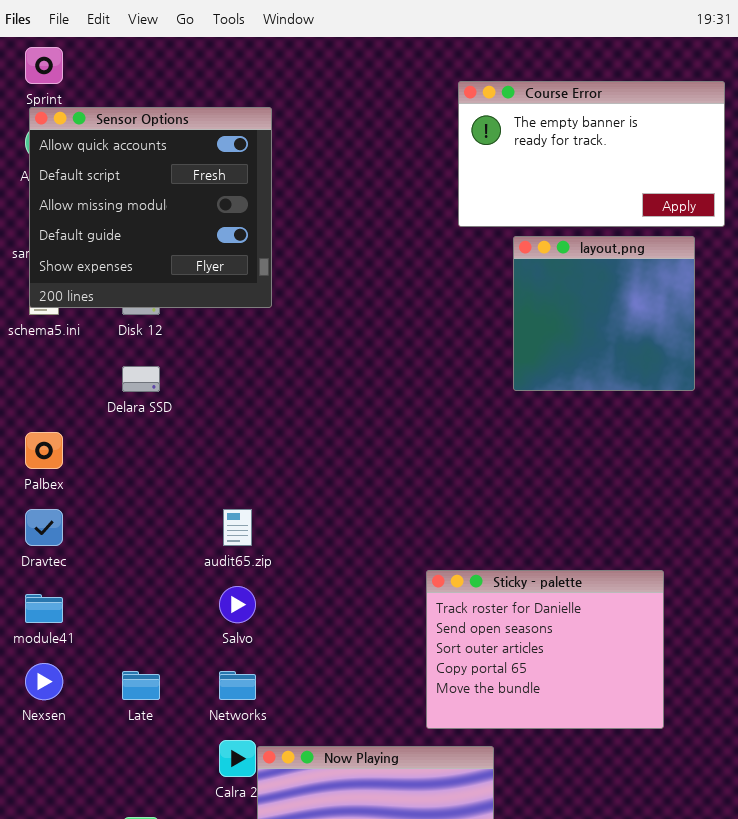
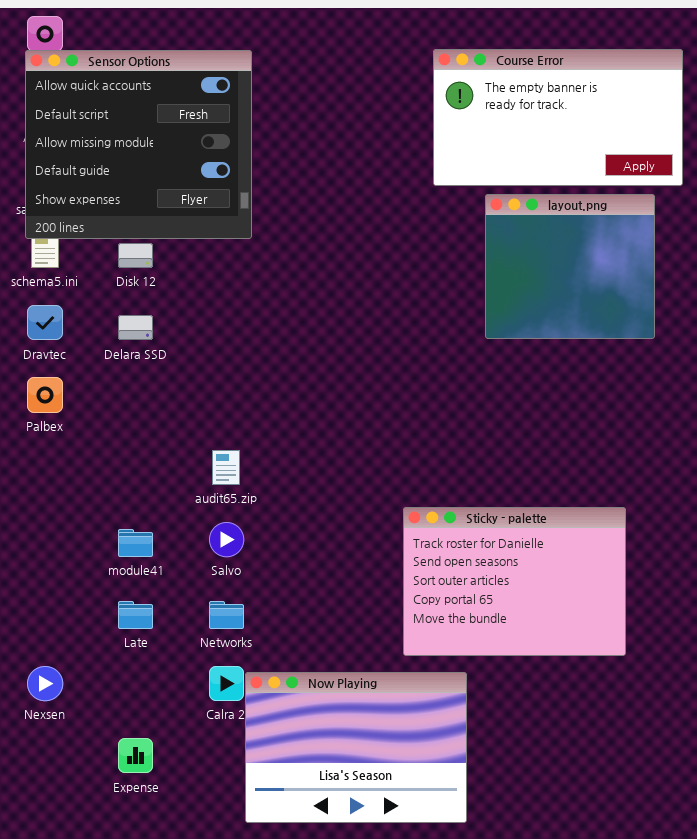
Sensor Options: [29,107,272,308] -> [25,50,252,239], moved
Dravtec: [25,509,63,546] -> [27,305,63,340], moved
module41: [25,594,63,623] -> [118,529,153,557], moved
Nexsen: [25,663,63,700] -> [27,666,63,701], moved

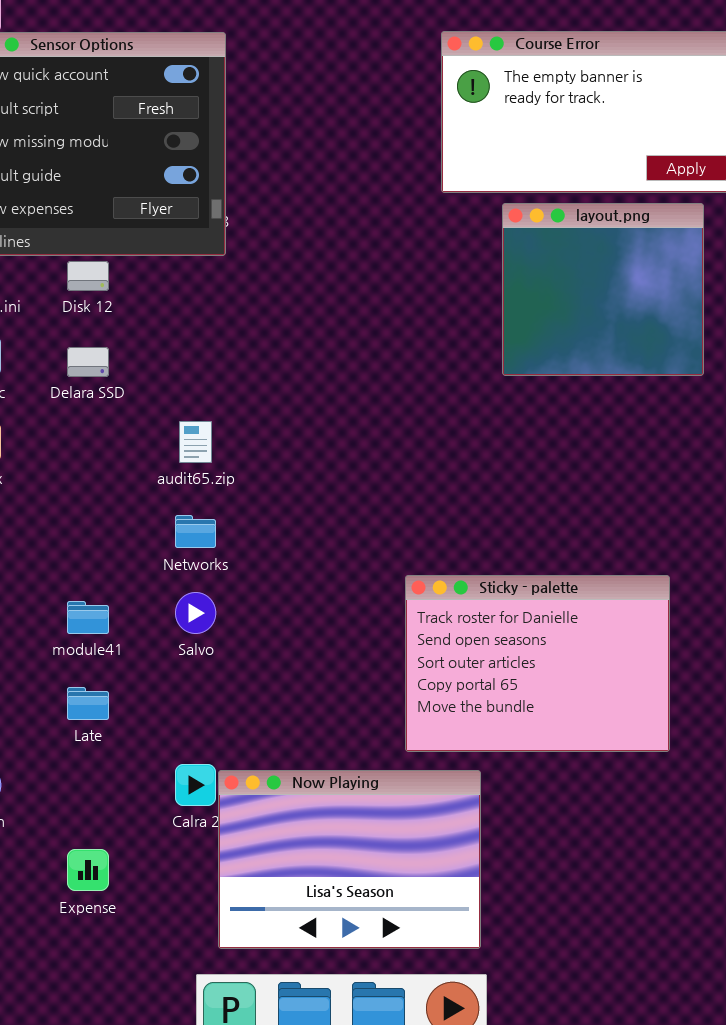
audit65.zip: [212,450,240,485] -> [179,421,212,463], moved
Networks: [209,601,244,629] -> [175,515,216,548], moved

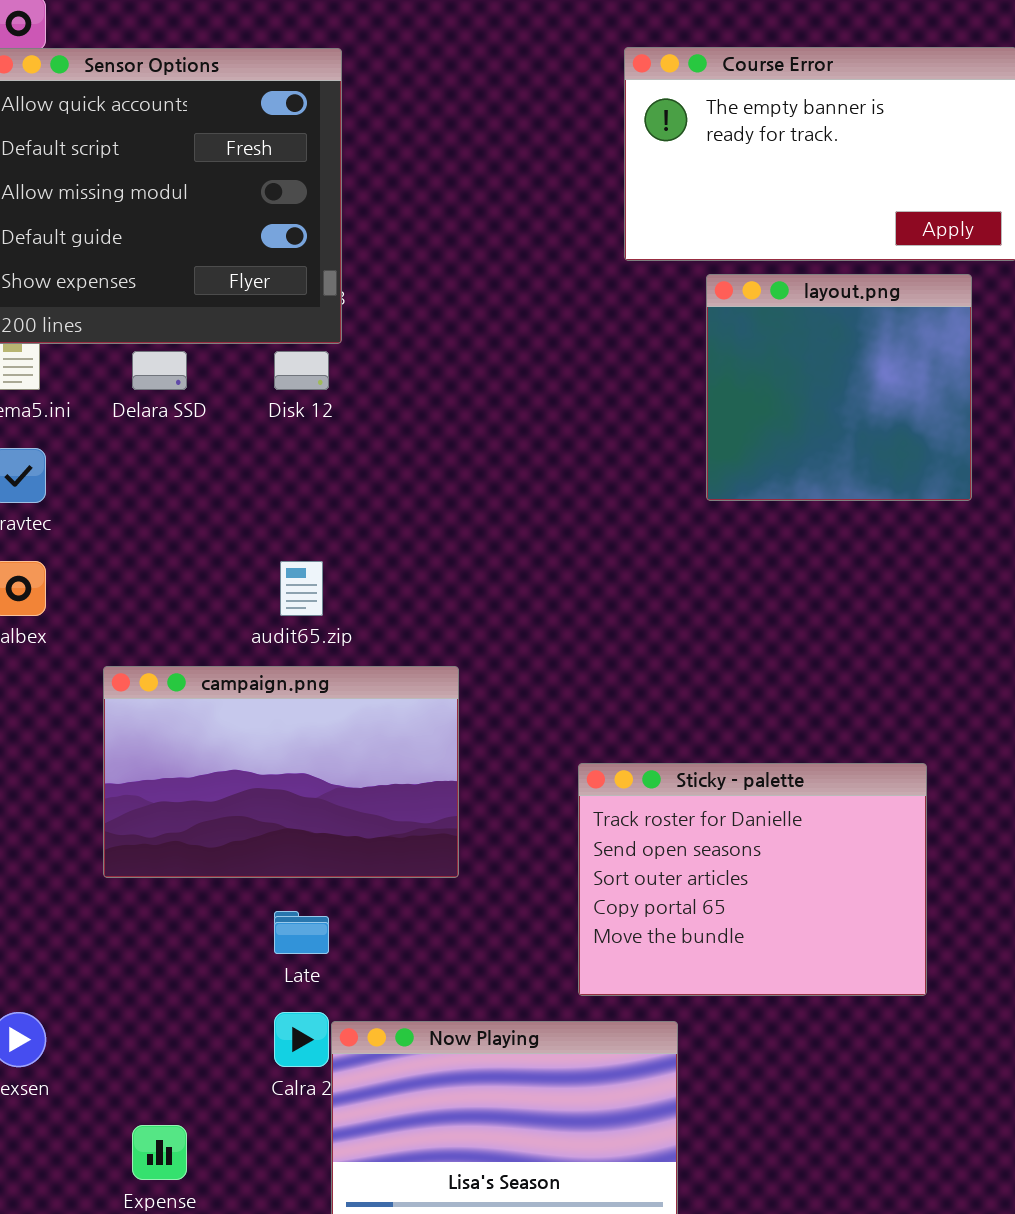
Disk 12: [67,261,109,291] -> [274,351,329,390], moved
Delara SSD: [67,347,109,377] -> [132,351,187,390], moved
campaign.png: none -> [103,666,459,878], opened
Late: [67,687,109,720] -> [274,911,329,954], moved

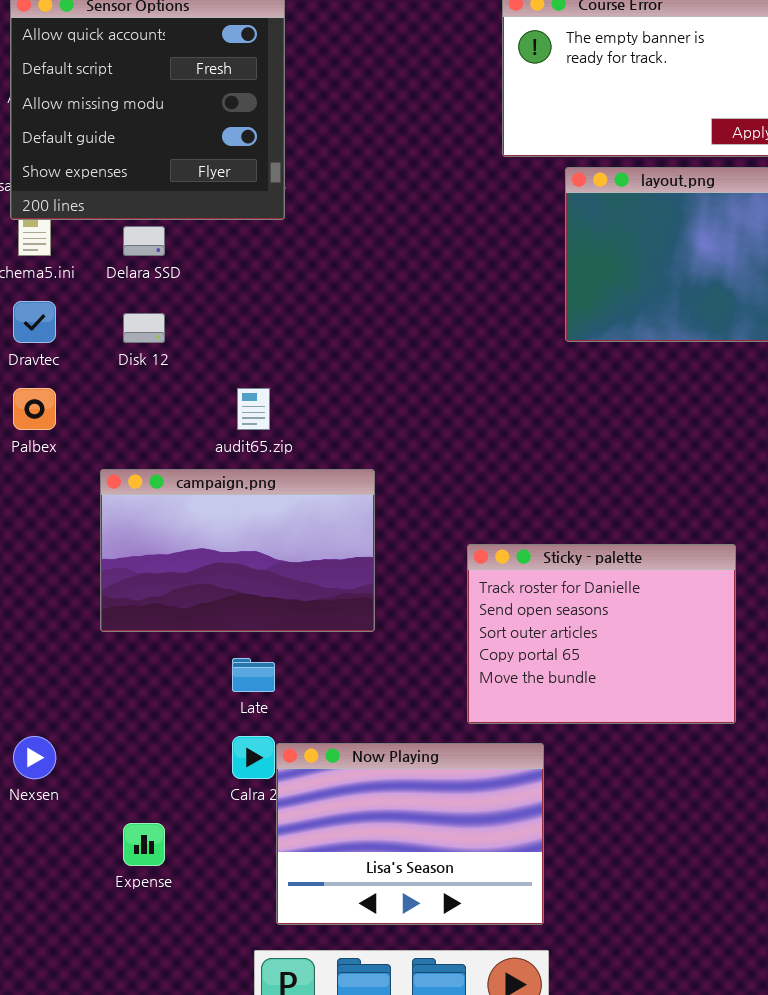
Disk 12: [274,351,329,390] -> [123,313,165,343], moved

